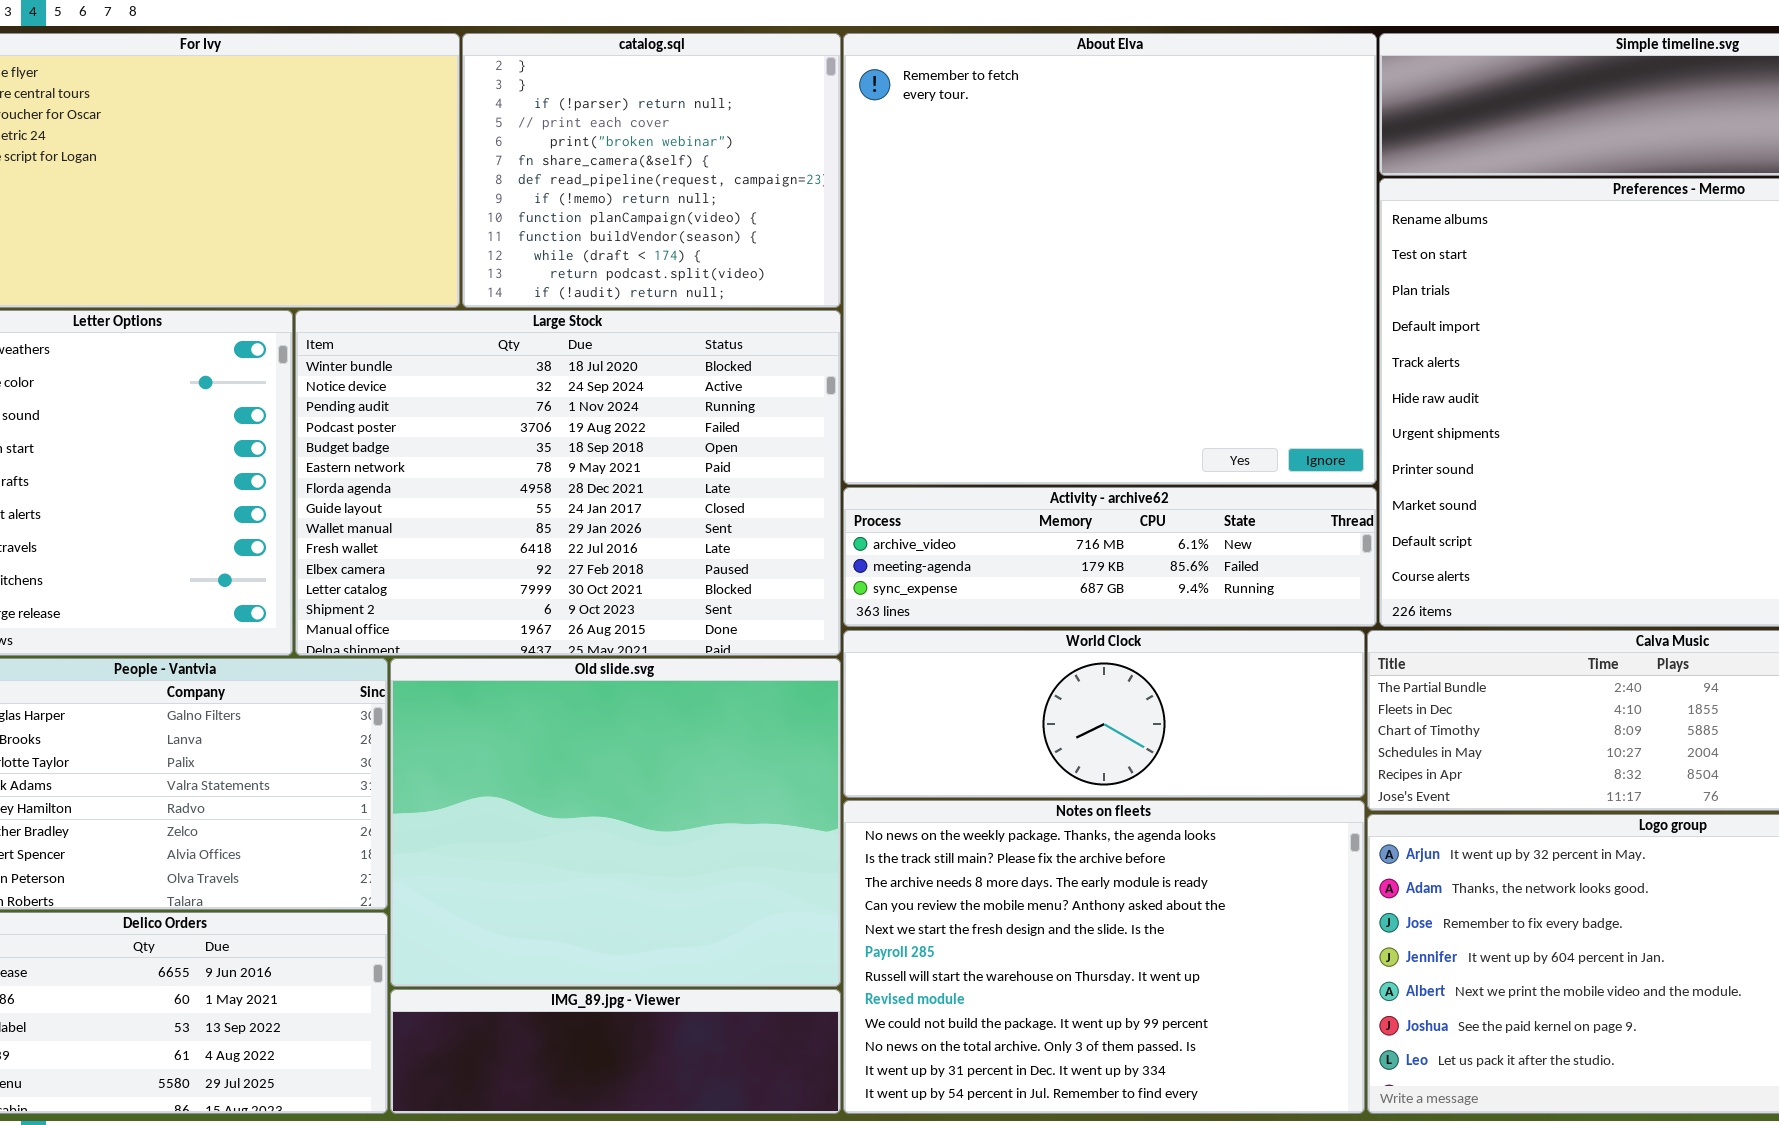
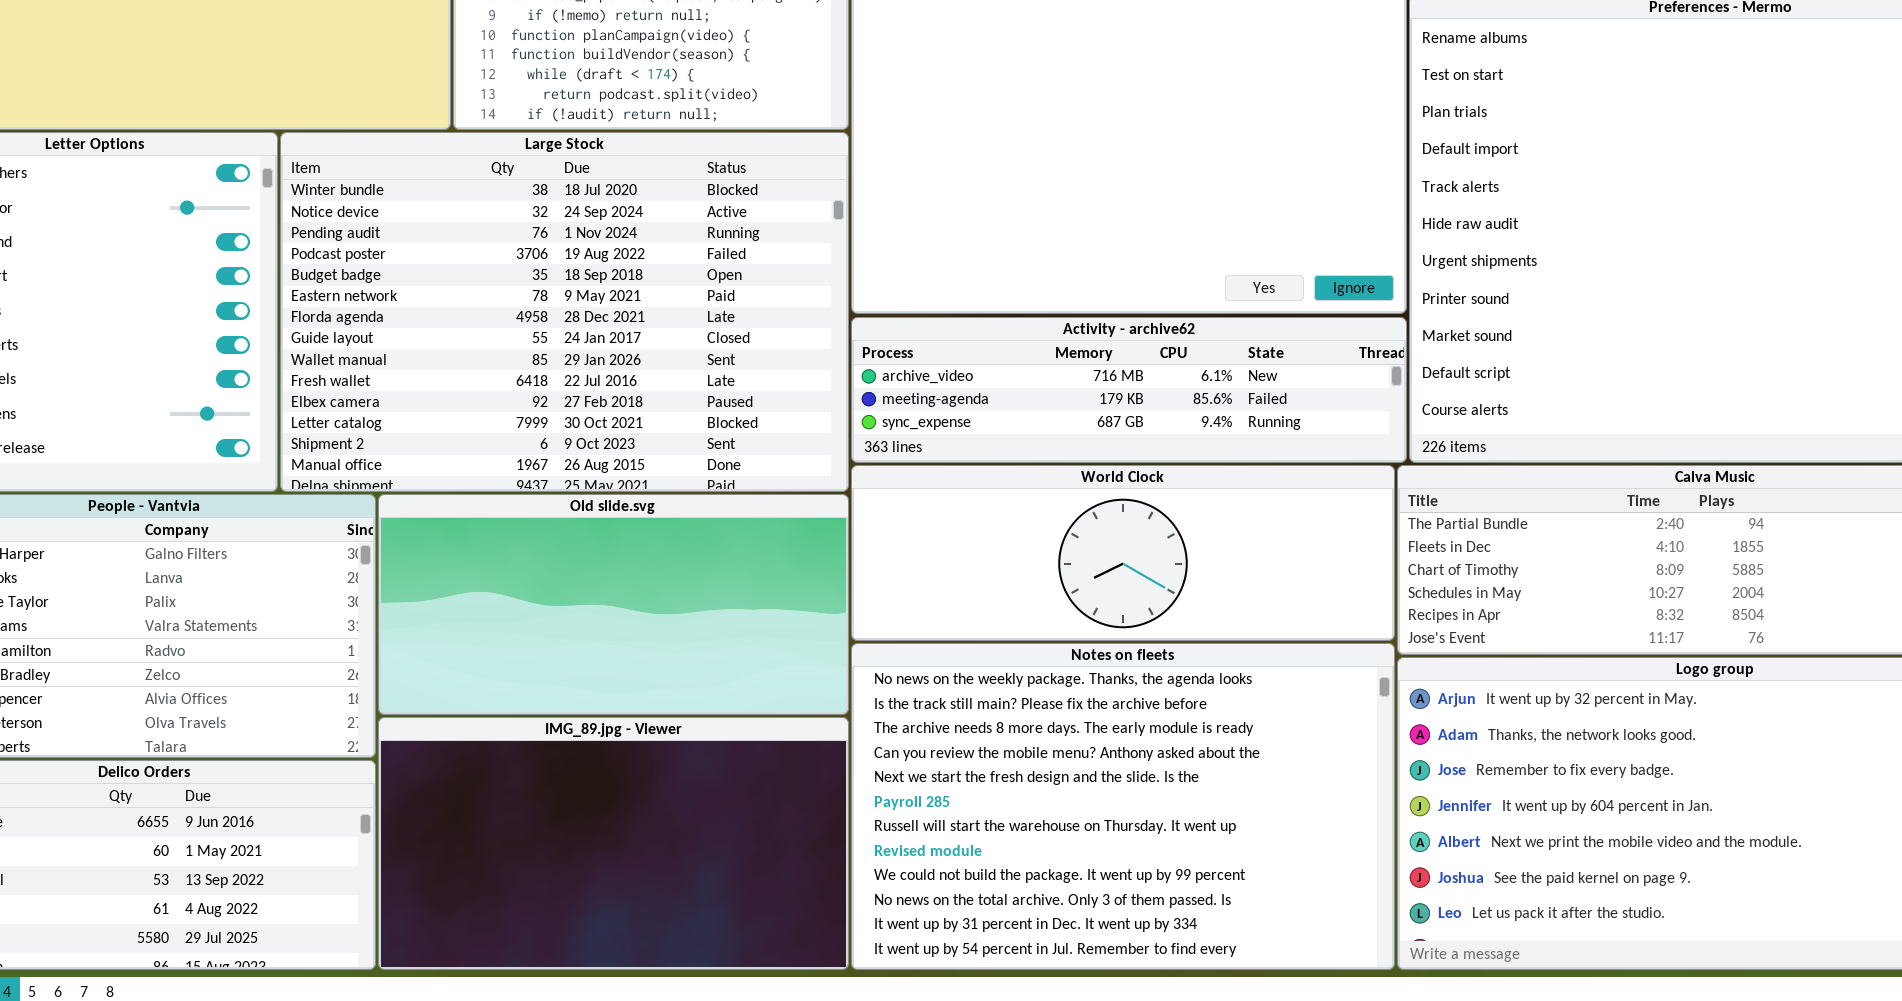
Old slide.svg: [390,658,841,987] -> [378,494,849,715], resized
IMG_89.jpg - Viewer: [390,989,841,1114] -> [378,717,849,970], resized

